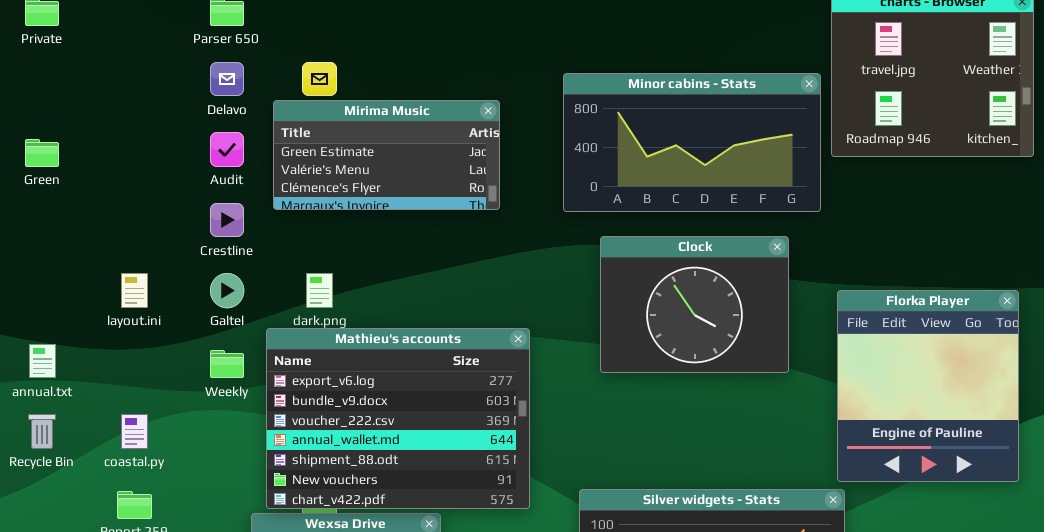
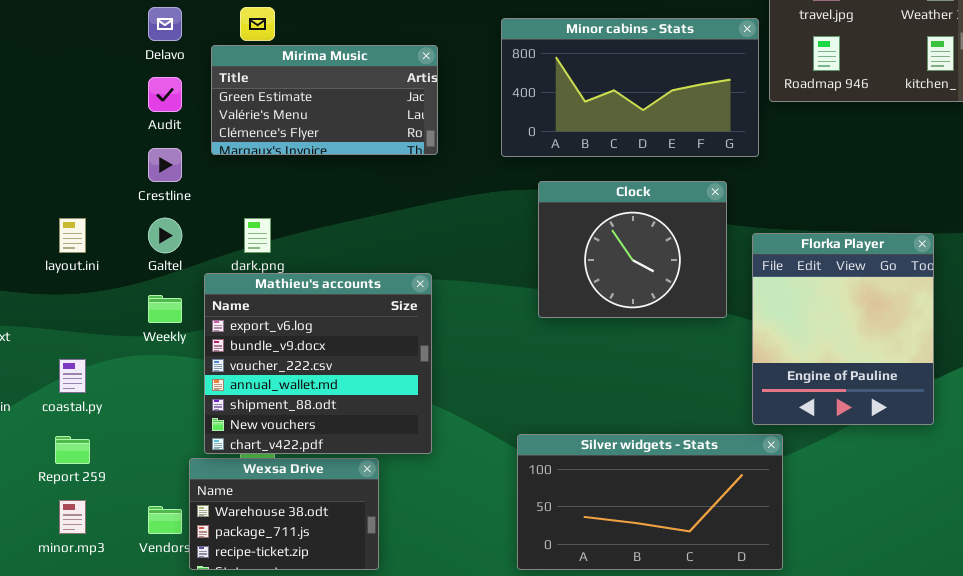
Florka Player: [837,290,1019,482] -> [752,233,934,425], moved
Mathieu's accounts: [266,328,530,509] -> [204,273,432,454], resized

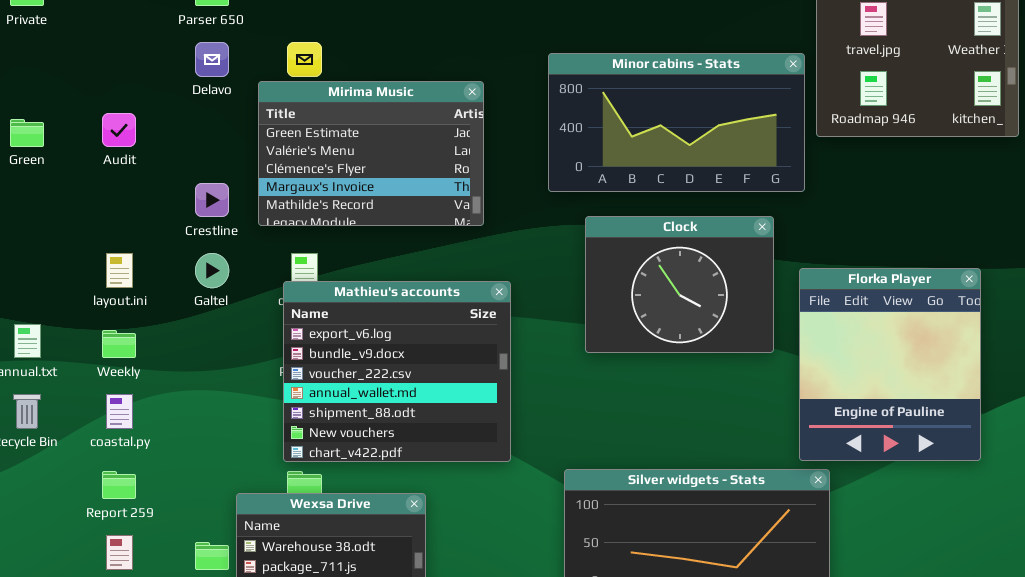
Mirima Music: [211,45,438,155] -> [258,81,484,226], resized
Audit: [148,77,182,112] -> [102,113,136,147], moved
Mathieu's accounts: [204,273,432,454] -> [283,281,511,462], moved
Weekly: [148,295,182,323] -> [102,330,136,358], moved

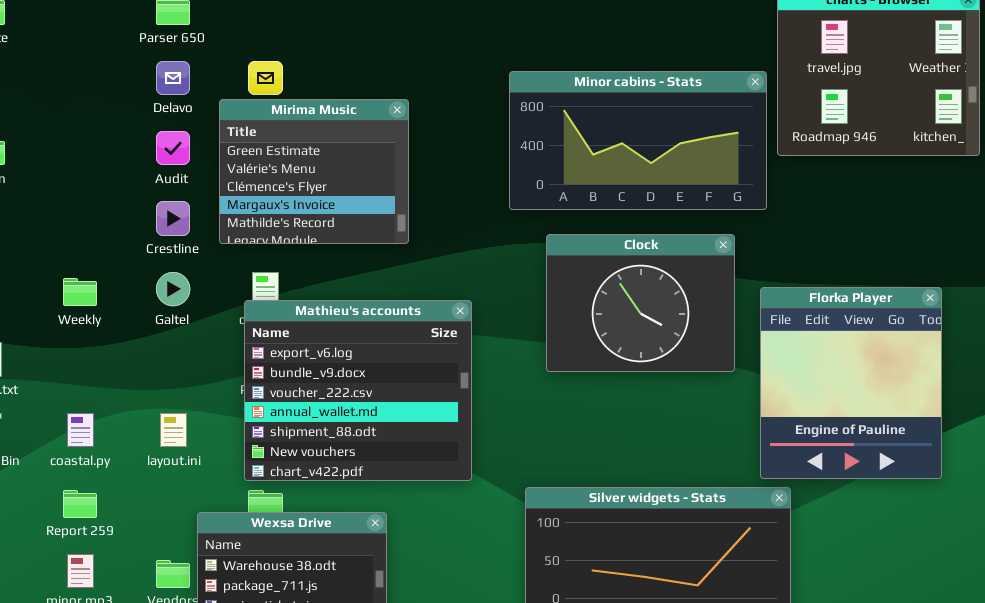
Mirima Music: [258,81,484,226] -> [219,99,409,244], resized
Audit: [102,113,136,147] -> [156,131,190,165], moved
layout.ini: [106,253,133,288] -> [160,413,187,447], moved
Weekly: [102,330,136,358] -> [63,278,97,306], moved

